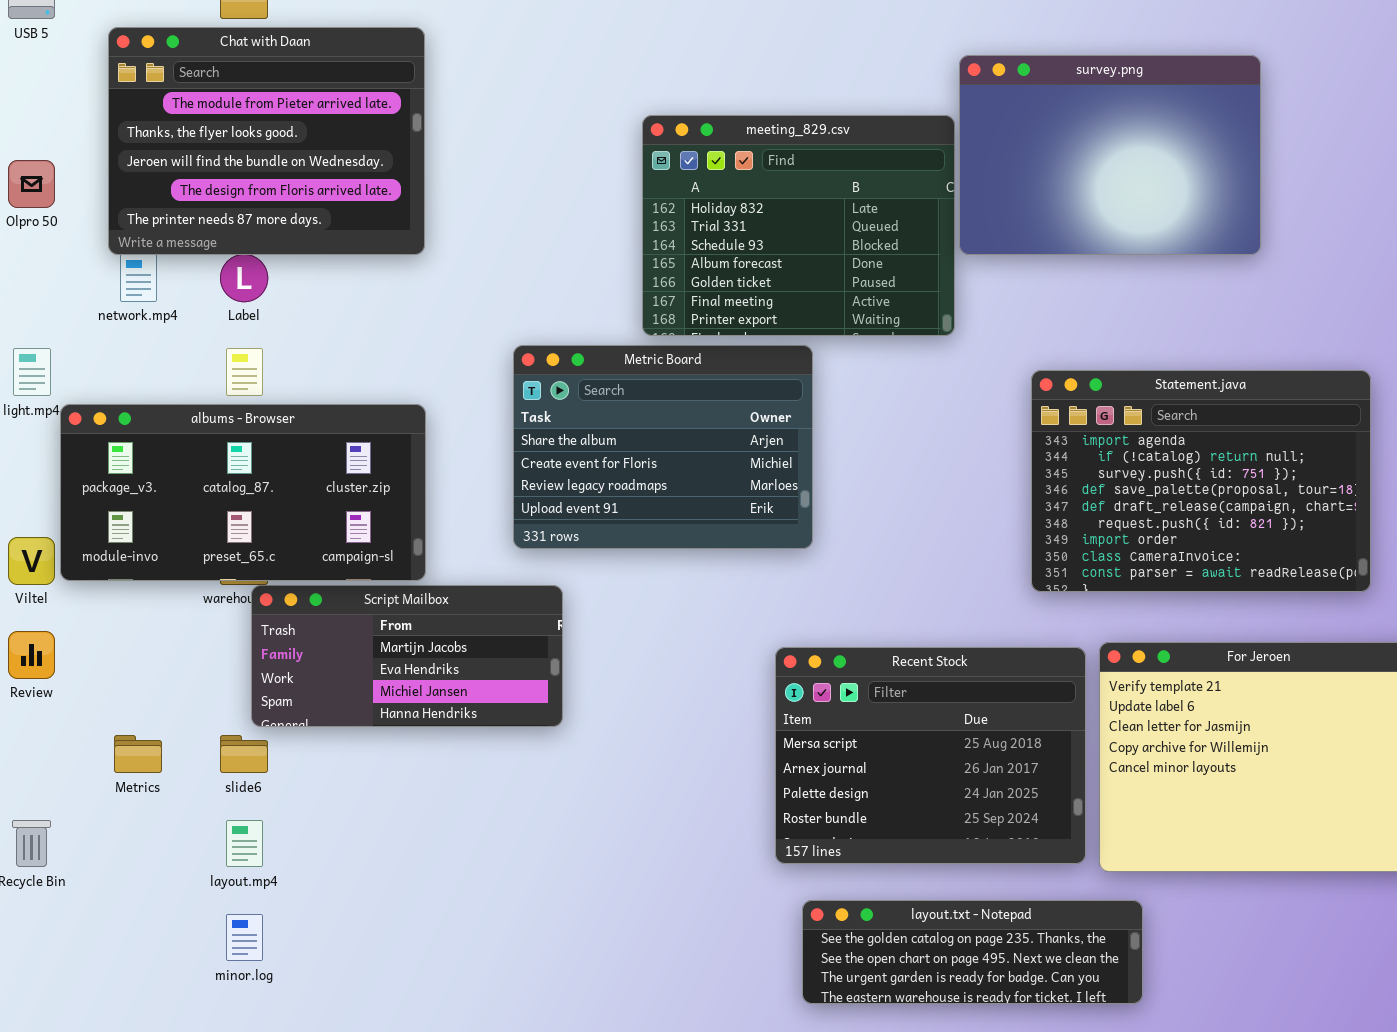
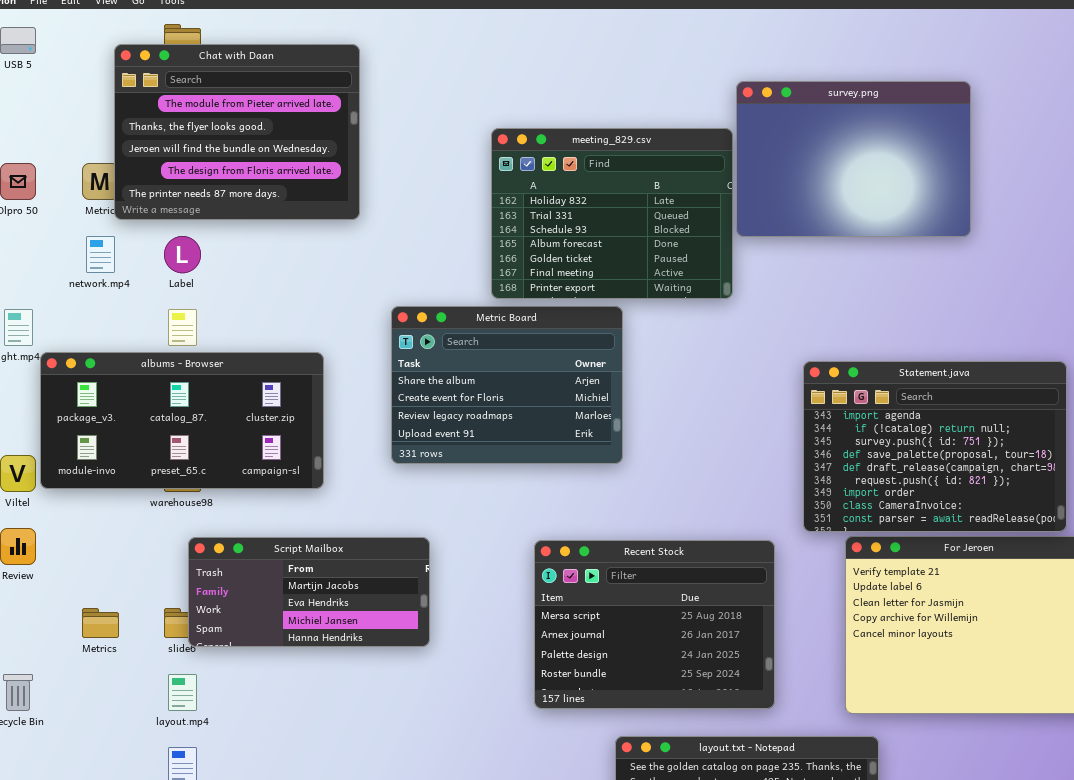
Chat with Daan: [108,27,425,255] -> [114,44,360,220], moved
Statement.java: [1031,370,1371,592] -> [803,361,1067,532], moved
Script Mailbox: [251,585,563,727] -> [188,537,430,647], moved
Recent Stock: [775,647,1086,864] -> [534,540,775,709], moved

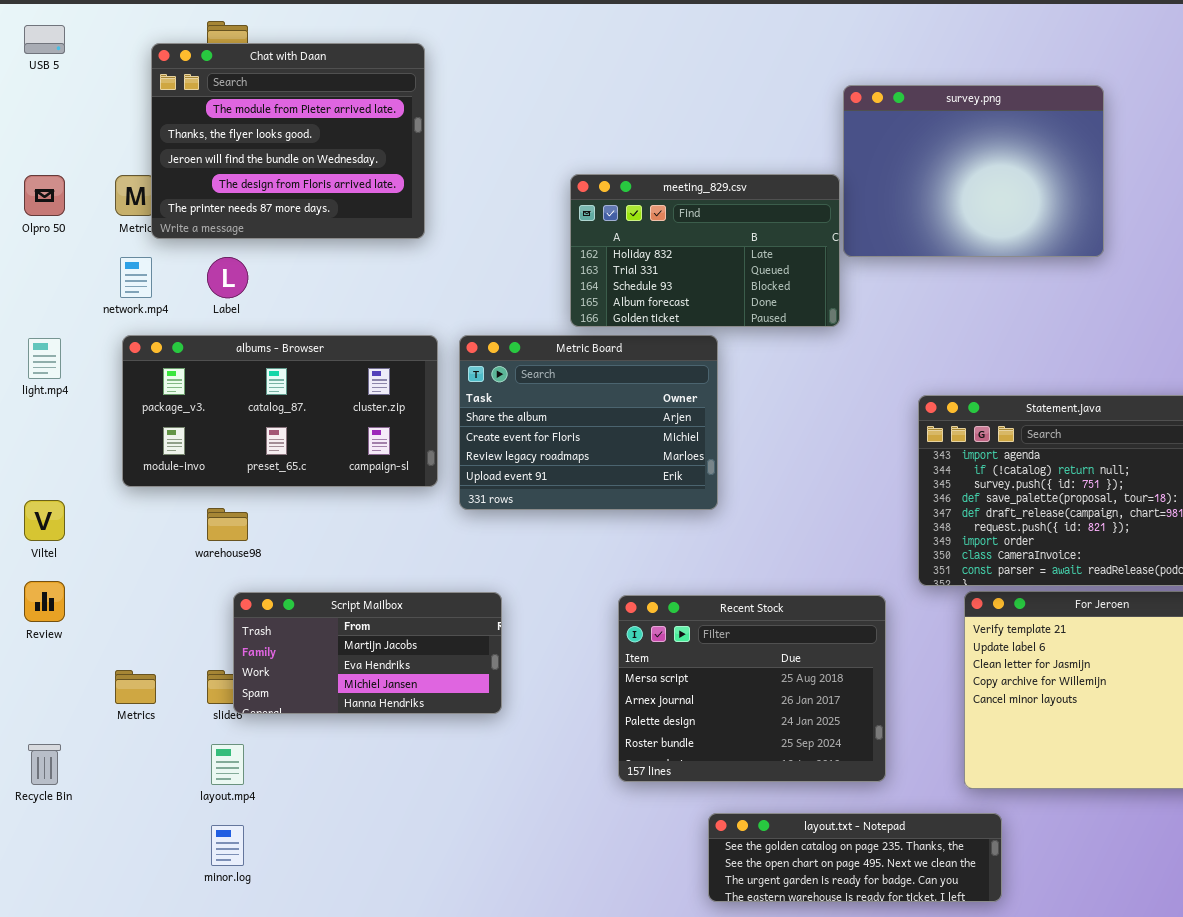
meeting_829.csv: [491,128,733,299] -> [570,174,840,327], resized
albums - Browser: [40,352,324,489] -> [122,335,438,487], moved

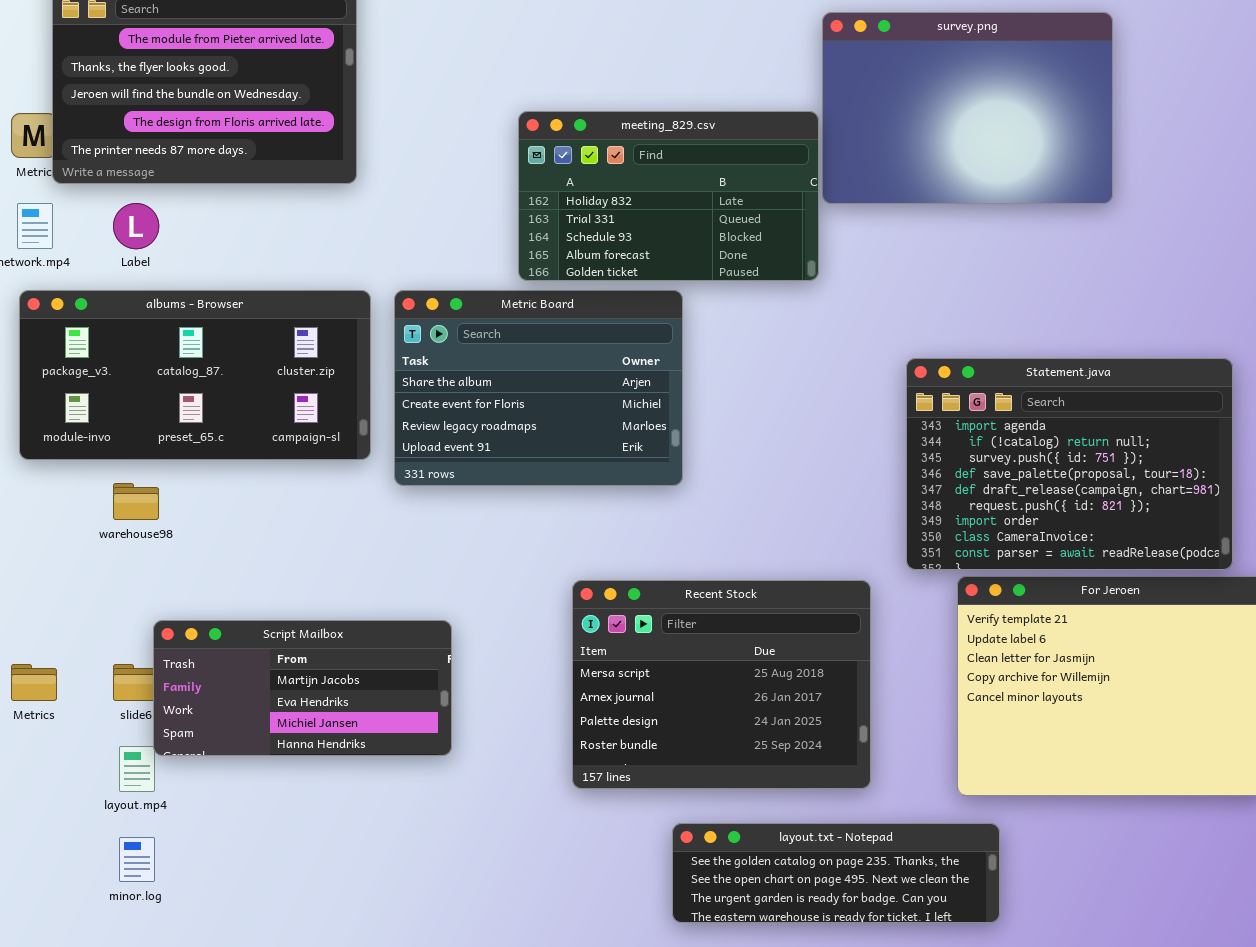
Script Mailbox: [233,592,502,714] -> [153,620,452,756], moved

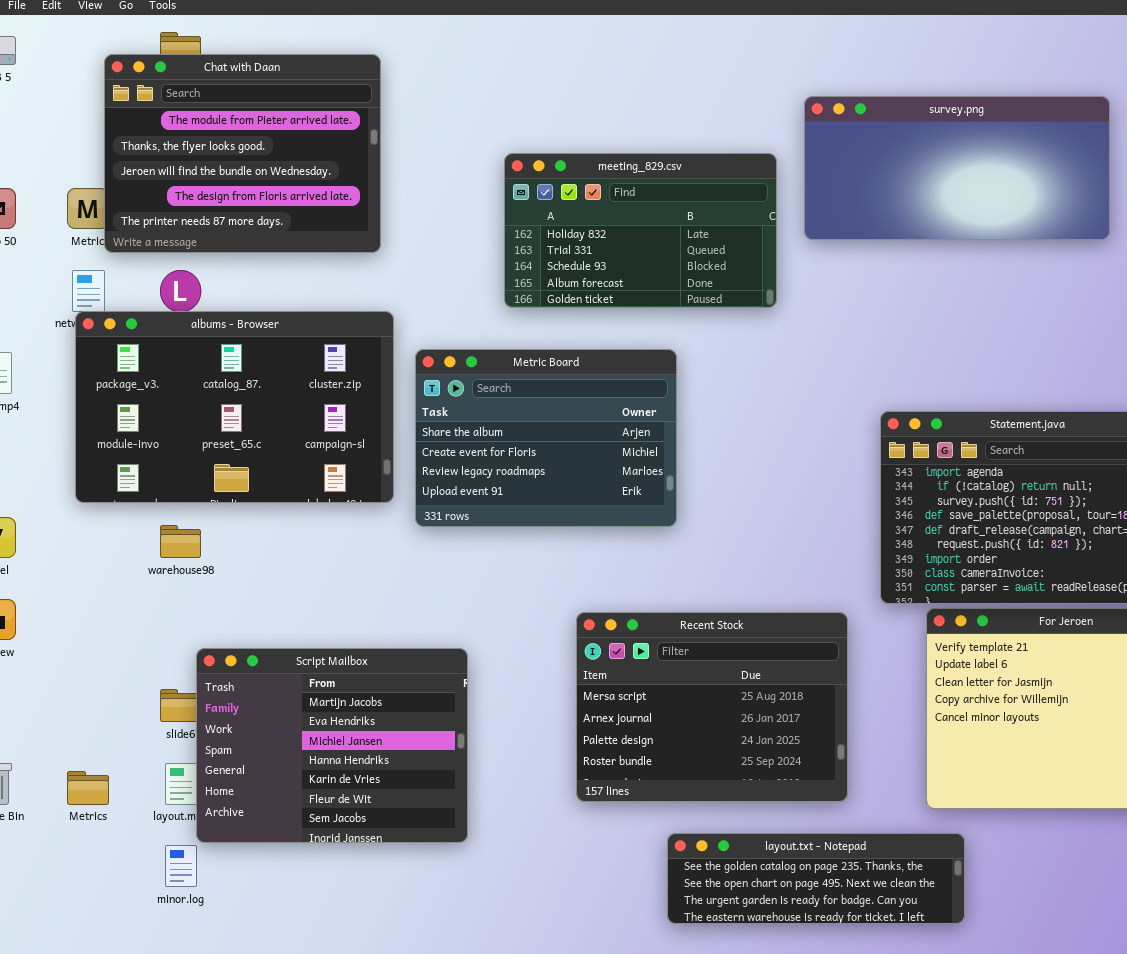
survey.png: [822,12,1113,204] -> [804,96,1110,240], resized
meeting_829.csv: [518,111,819,281] -> [504,153,777,308], moved
albums - Browser: [19,290,371,460] -> [75,311,394,503], resized
Script Mailbox: [153,620,452,756] -> [196,648,468,843], resized
Metrics: [11,664,57,701] -> [67,771,109,805], moved

